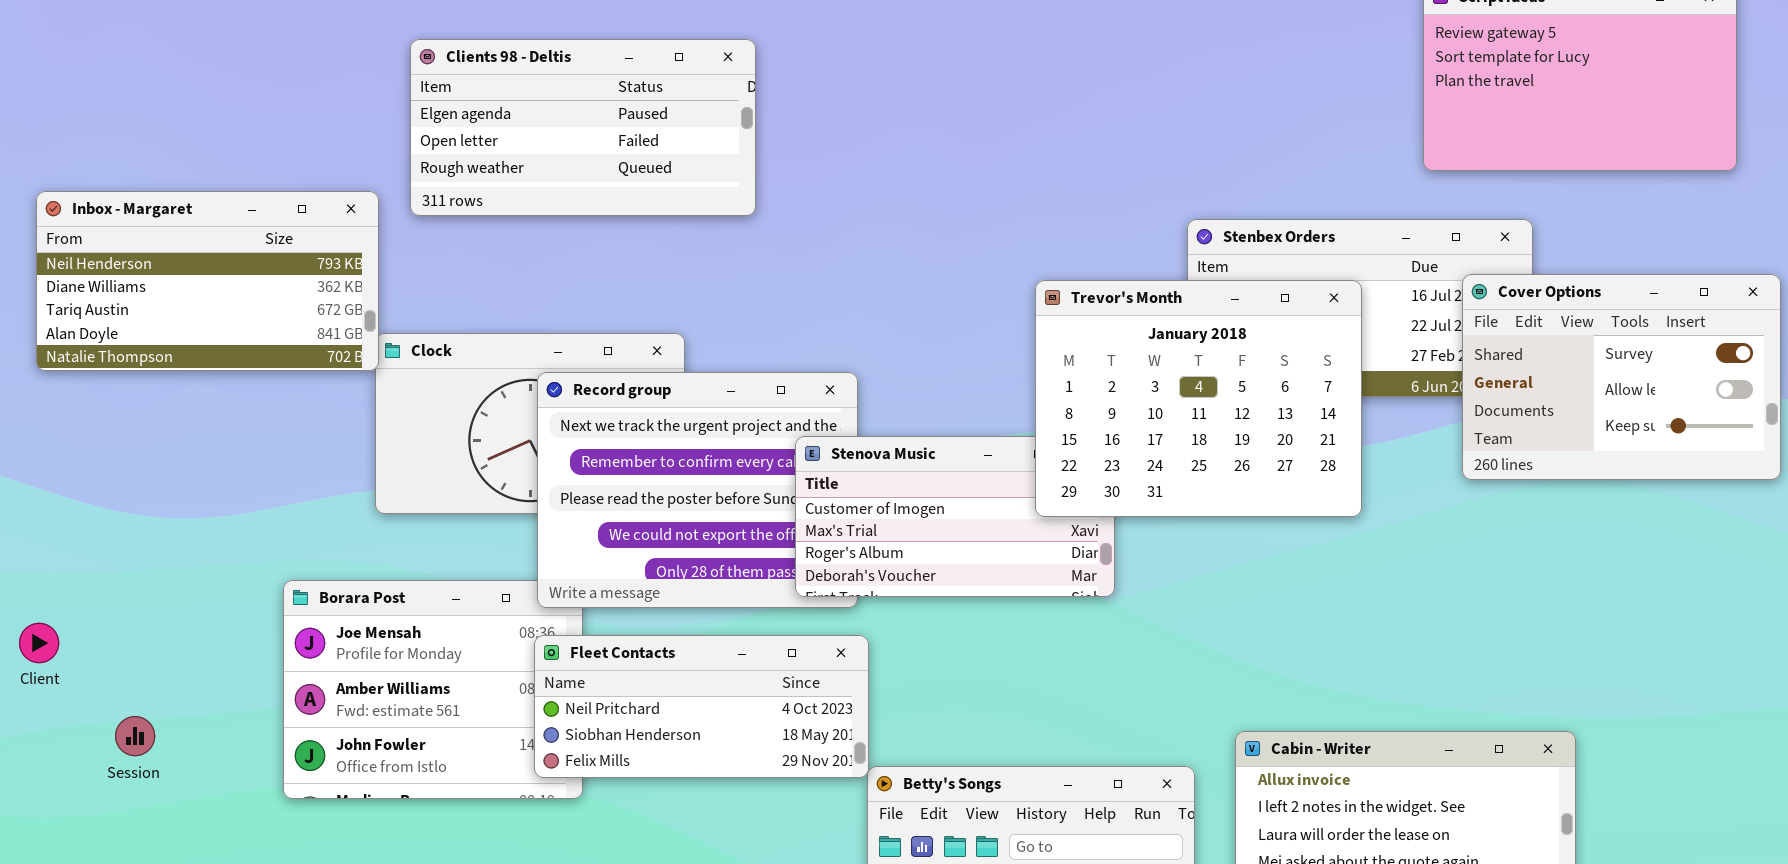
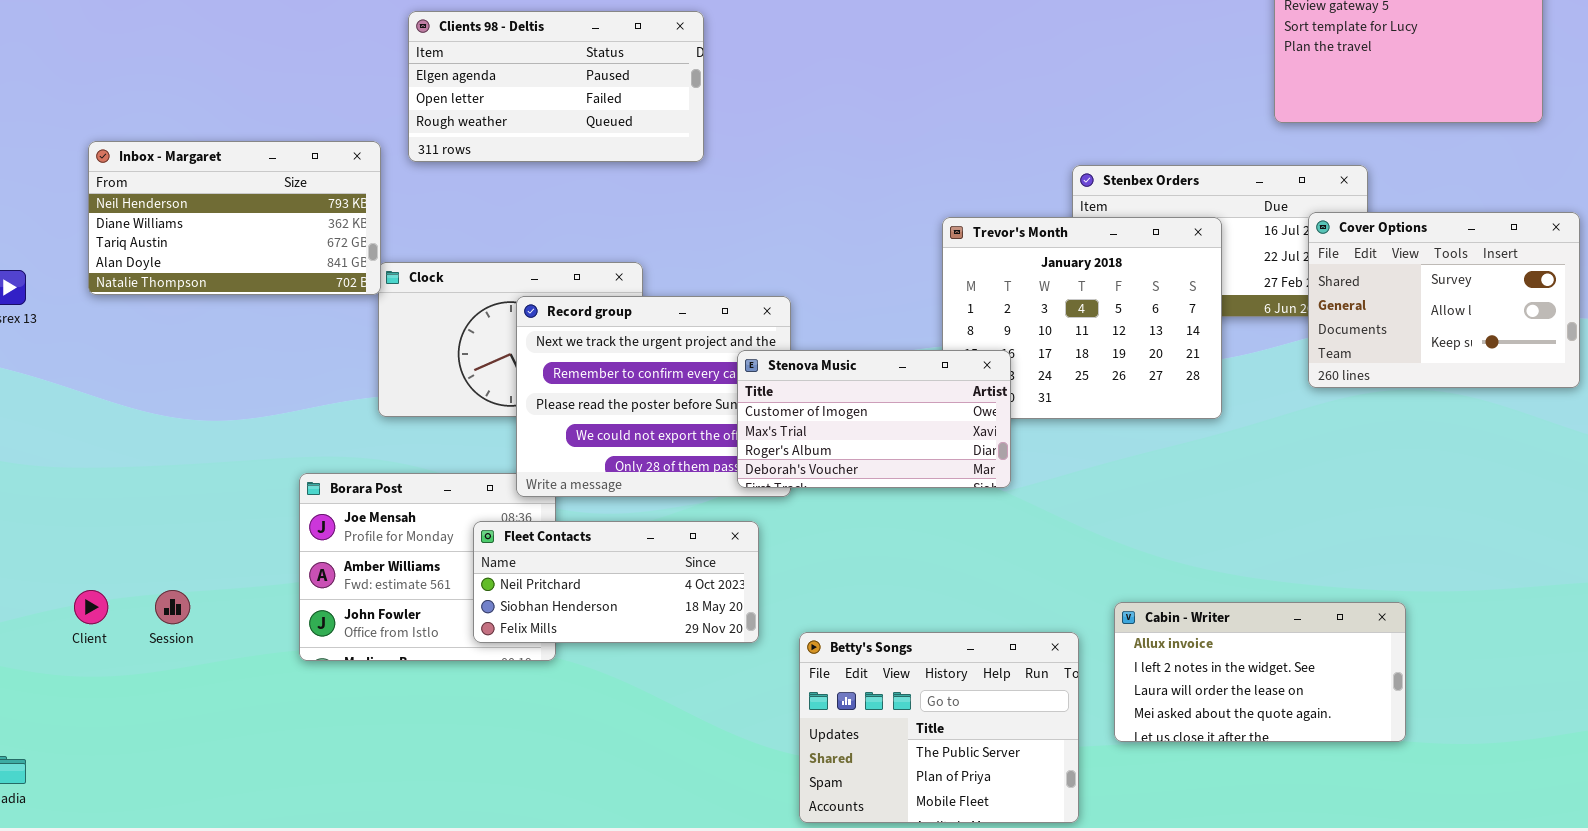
Stenova Music: [795,436,1115,597] -> [737,350,1011,488], raised
Client: [19,623,59,663] -> [74,590,108,624], moved
Fleet Contacts: [534,635,869,778] -> [473,521,759,643], moved

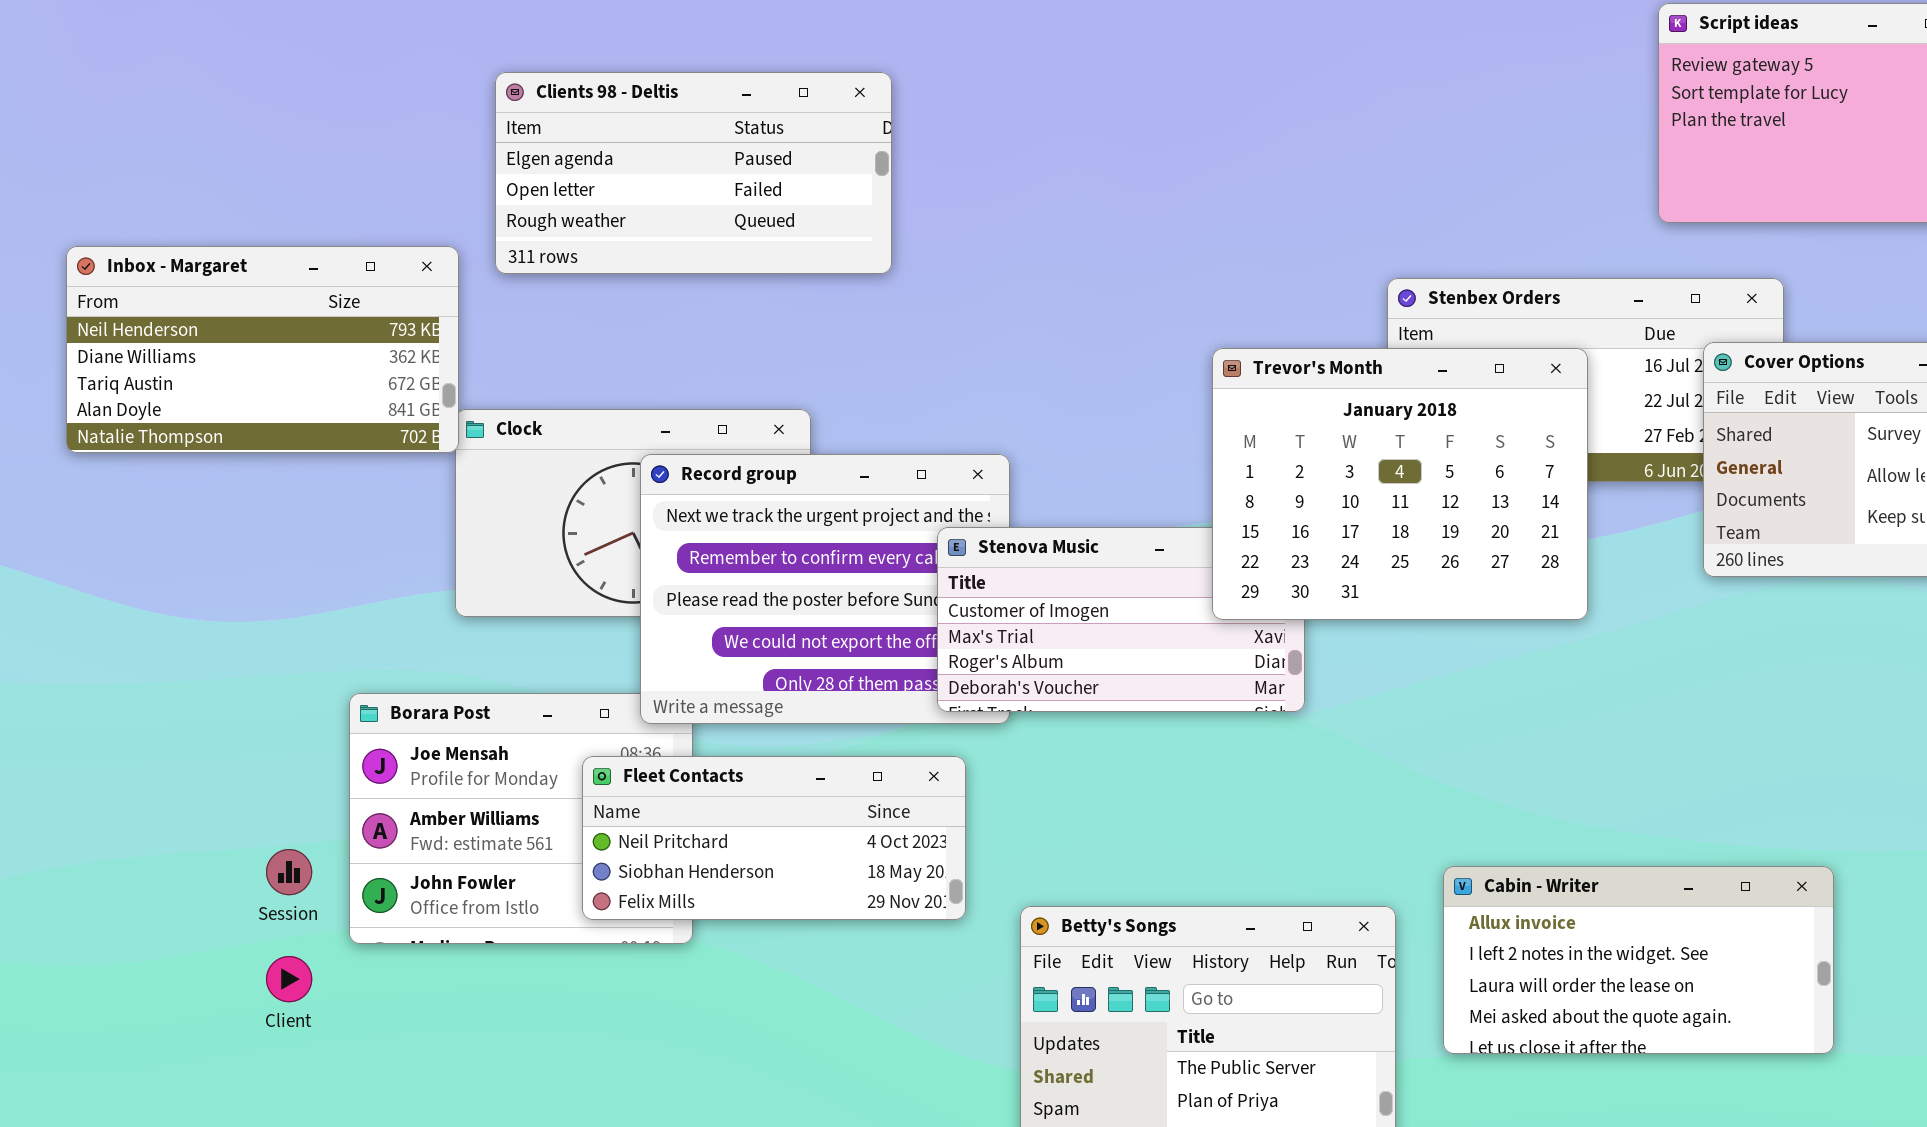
Trevor's Month: [942,217,1222,419] -> [1212,348,1588,620], raised
Client: [74,590,108,624] -> [266,956,312,1002], moved
Session: [155,590,190,624] -> [266,849,312,895], moved

